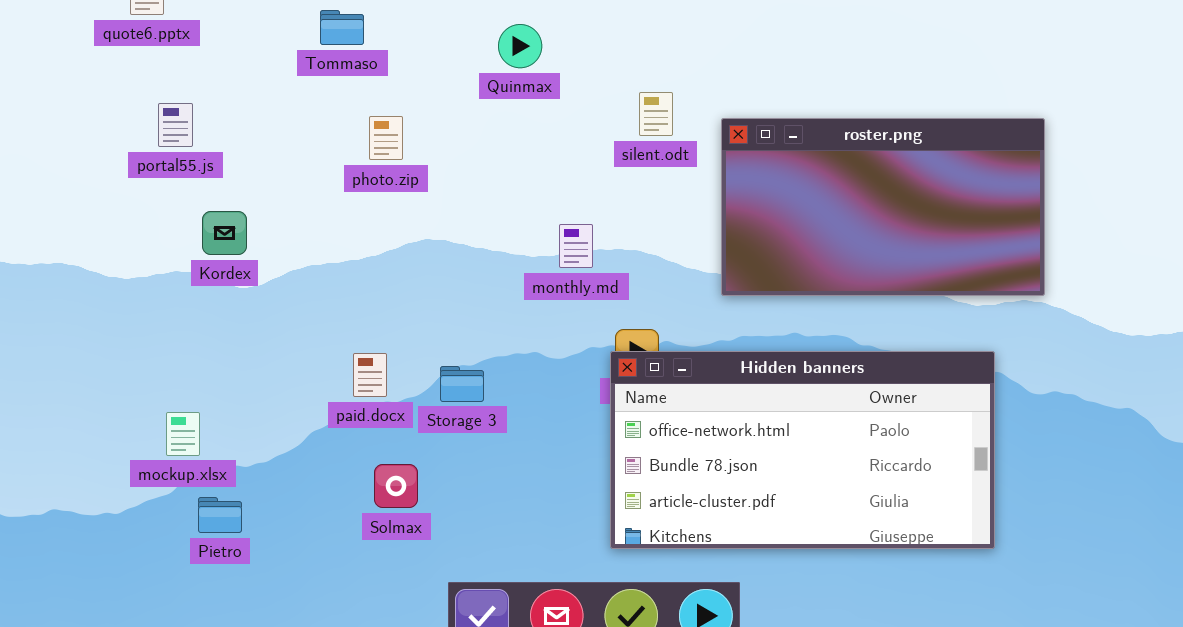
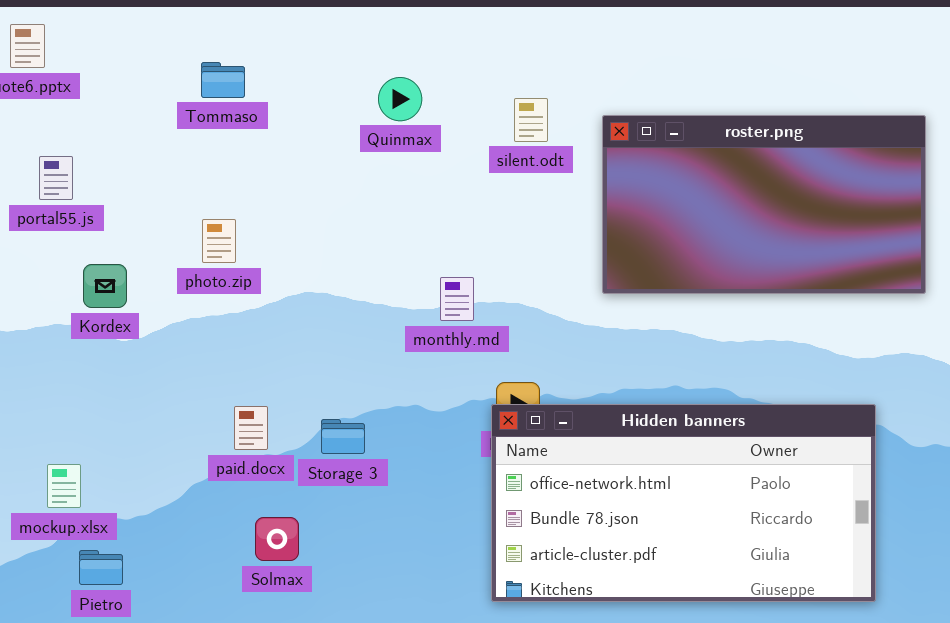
silent.odt: [639,92,673,136] -> [514,98,548,142], moved
photo.zip: [369,116,403,160] -> [202,219,236,263], moved
roster.png: [721,118,1045,296] -> [602,115,926,294], moved

